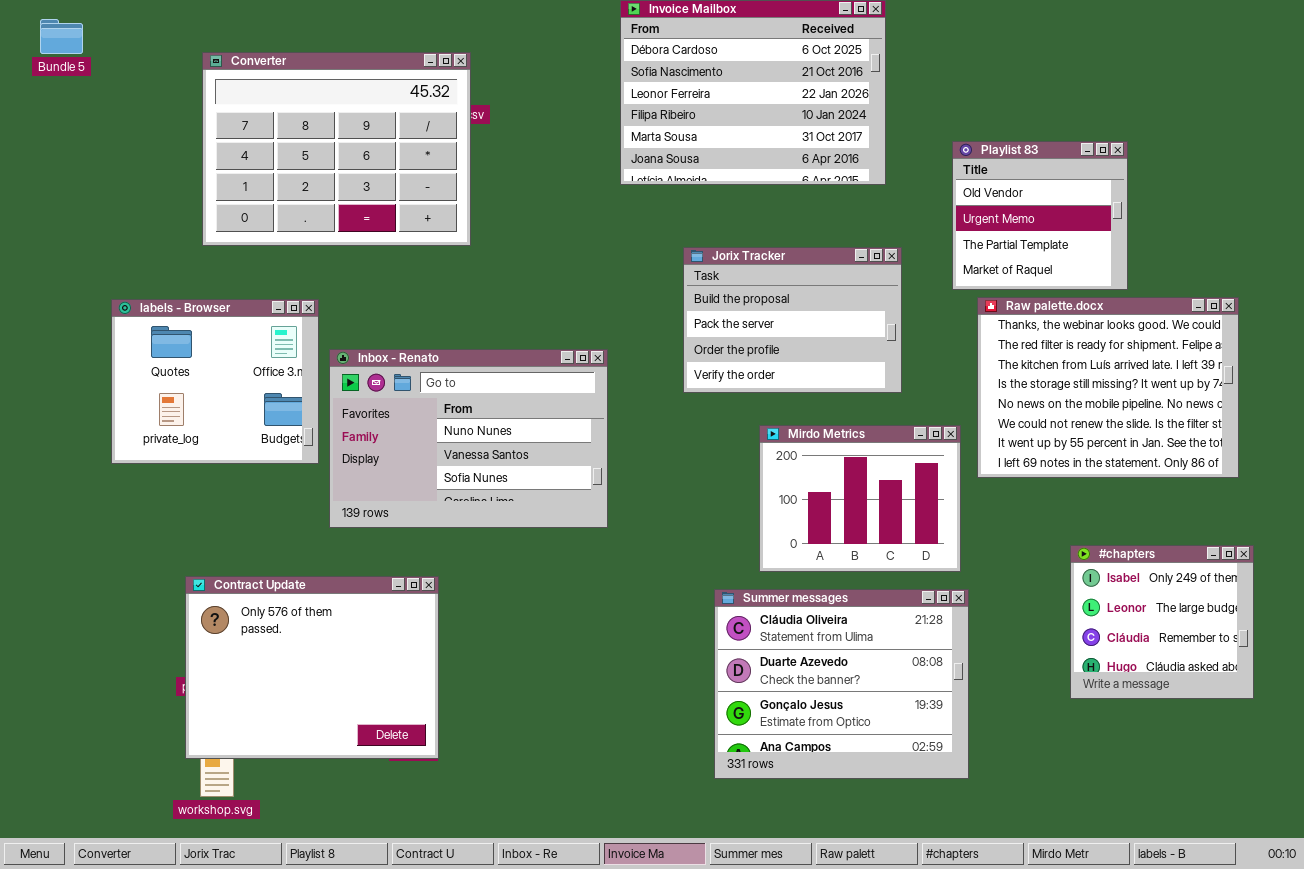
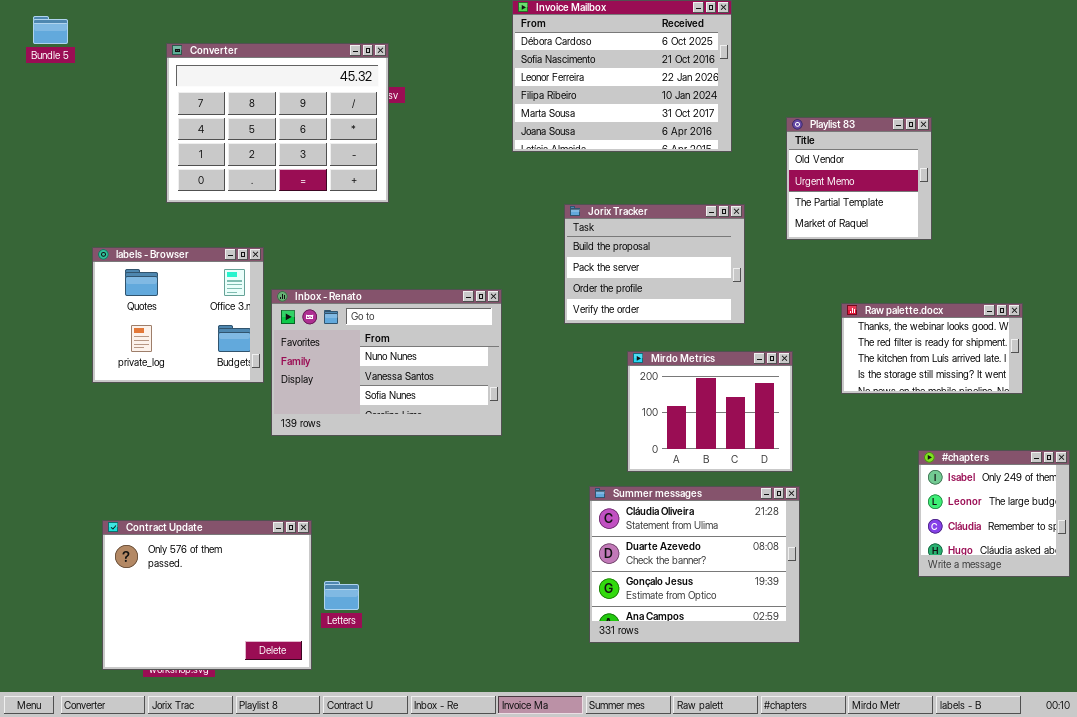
Raw palette.docx: [977,297,1239,478] -> [841,303,1023,394], resized
#chapters: [1070,545,1254,699] -> [918,450,1070,577], moved
Contract Update: [185,576,439,759] -> [102,520,312,670], moved

